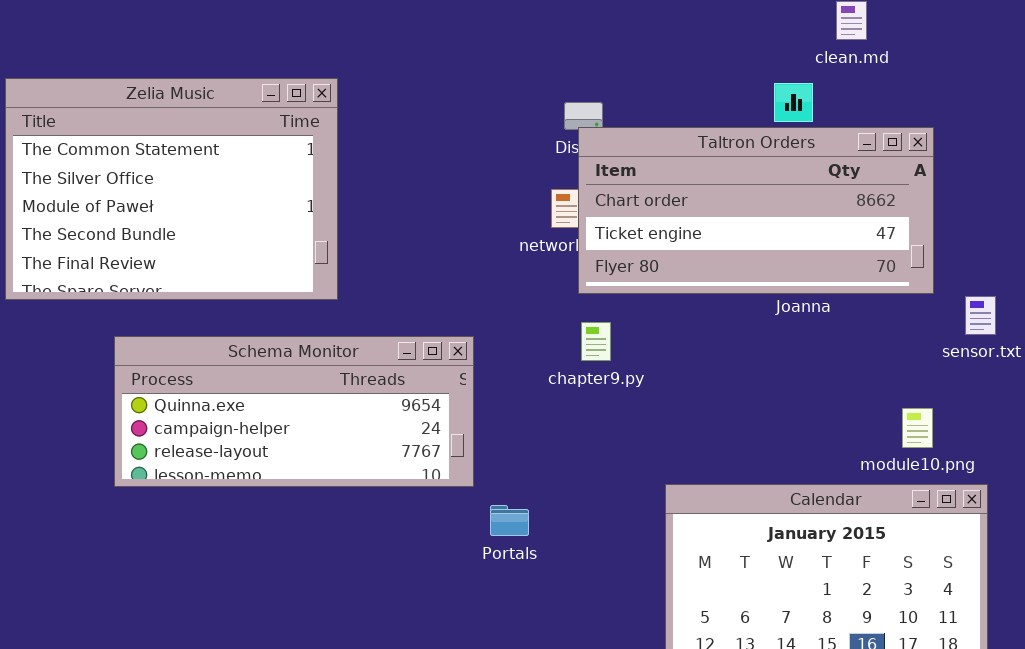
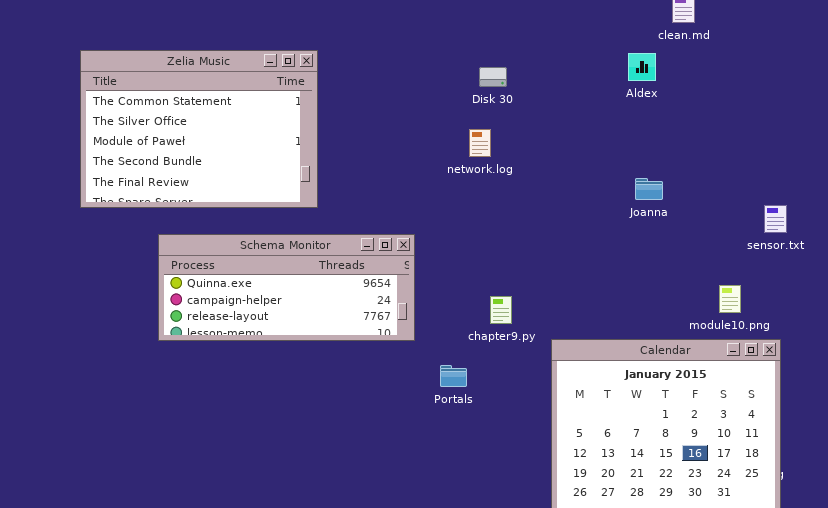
Taltron Orders: [578,127,934,294] -> none, closed
chapter9.py: [581,322,611,361] -> [490,296,512,324], moved
Portals: [490,505,529,536] -> [440,365,467,387], moved

